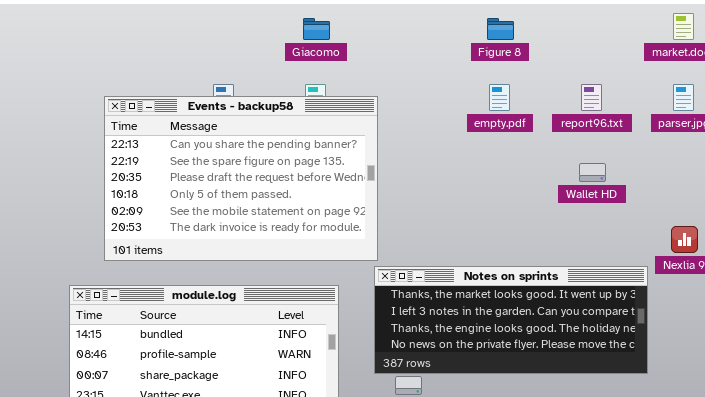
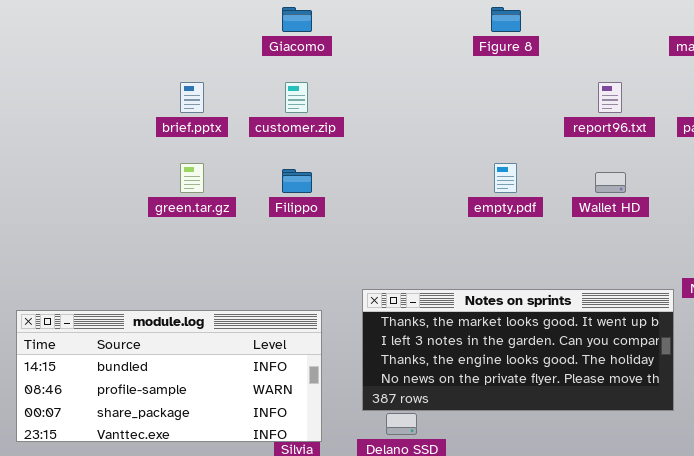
empty.pdf: [489,84,510,111] -> [494,163,517,193], moved
Events - backup58: [104,96,378,261] -> none, closed

